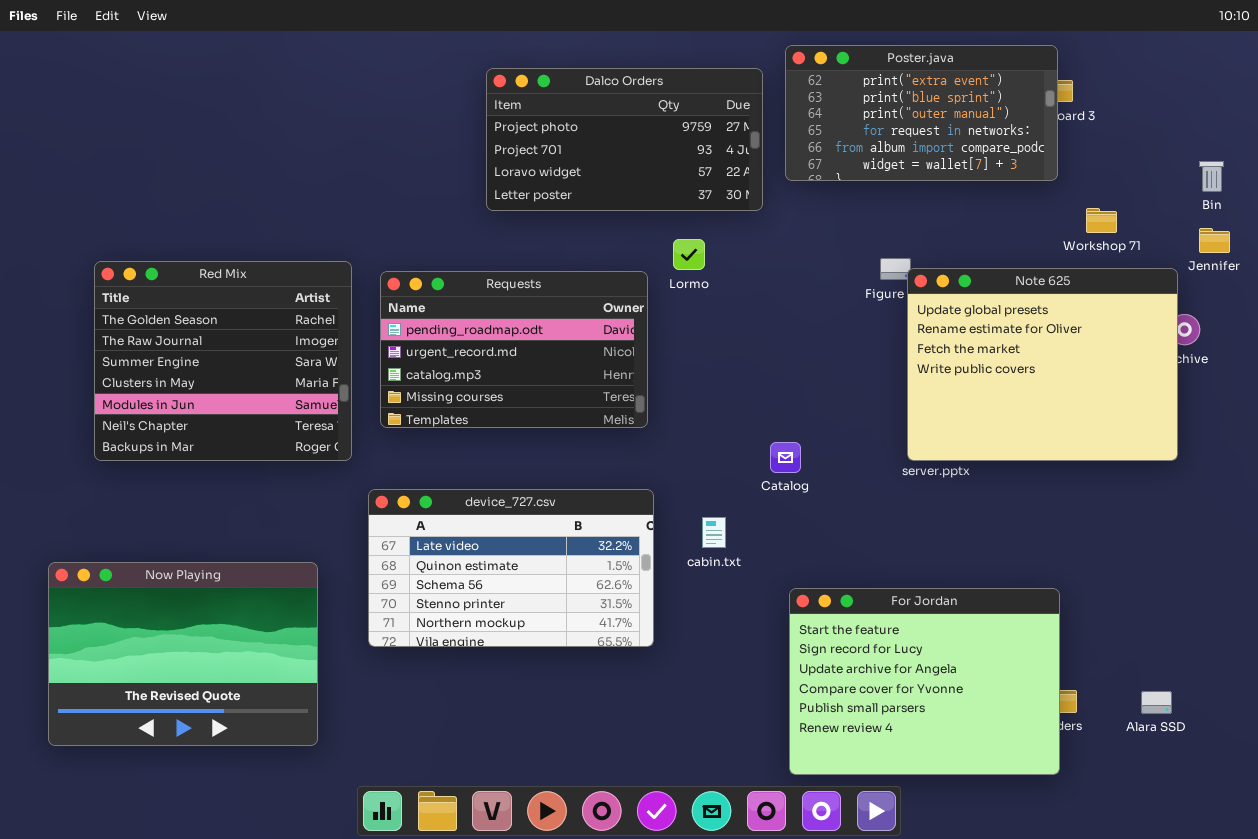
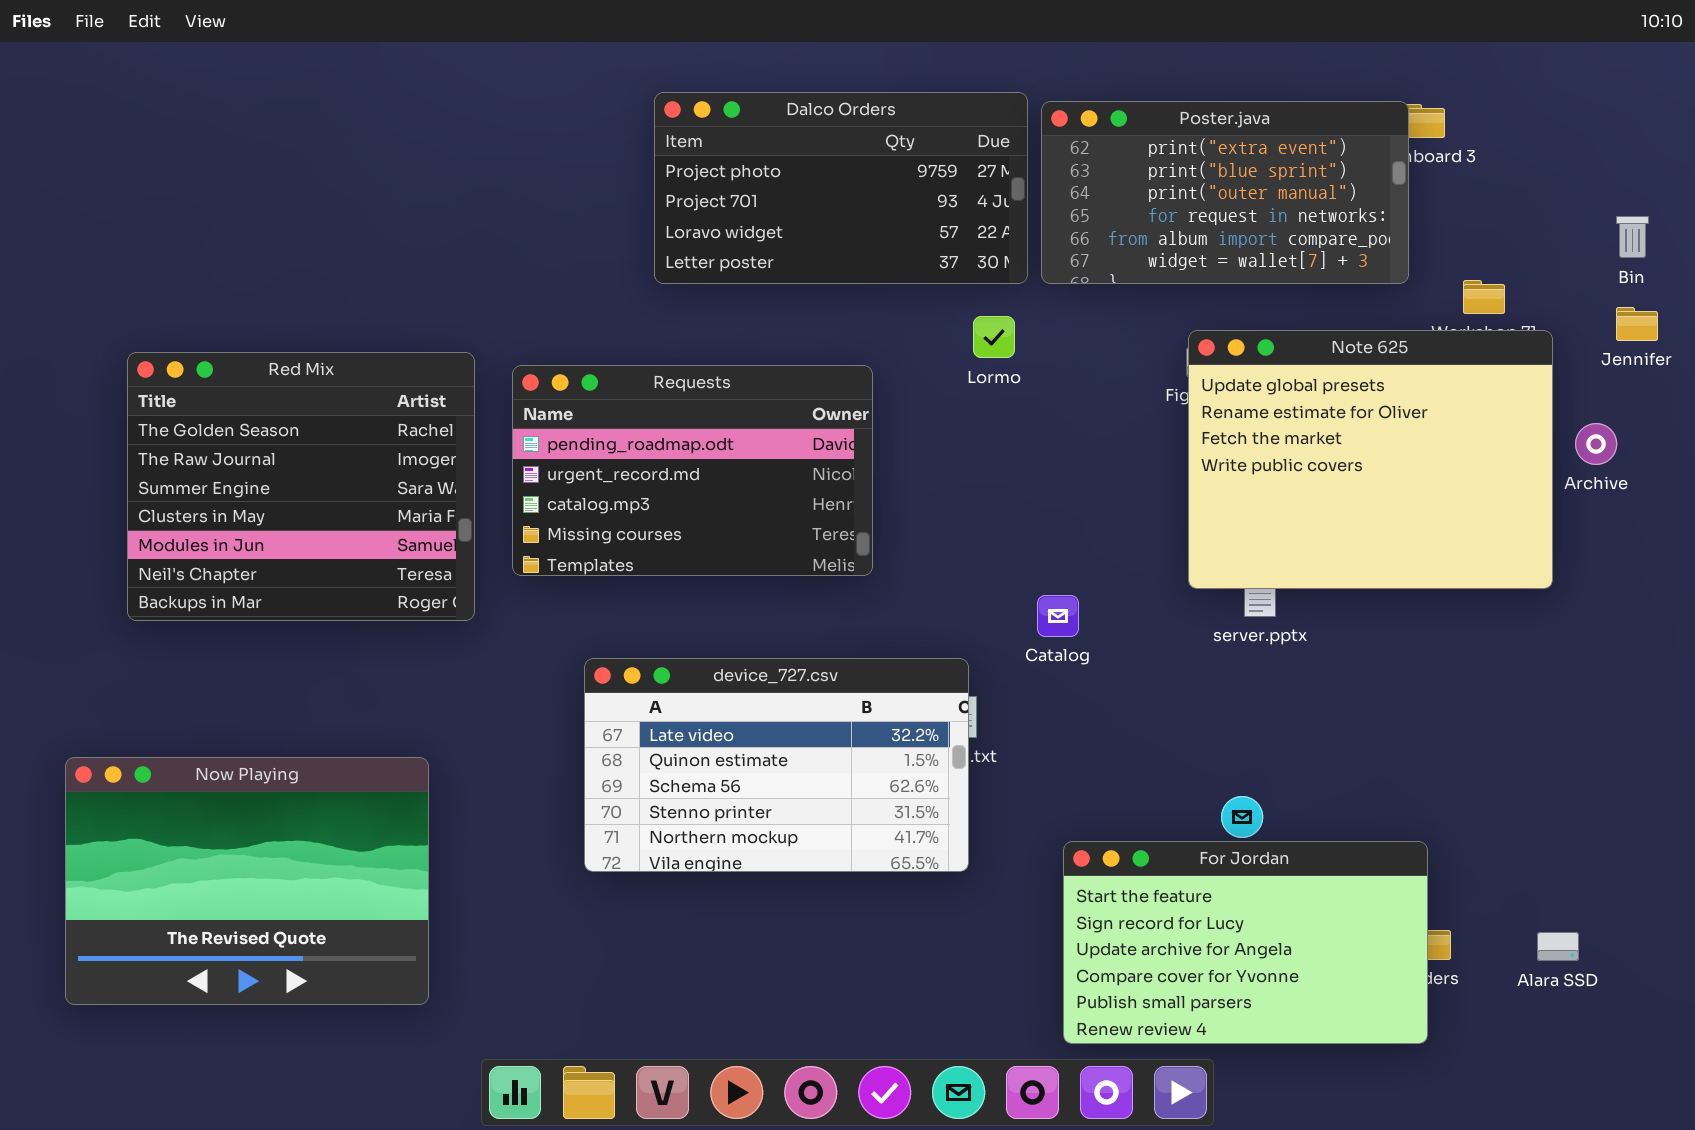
Poster.java: [785,45,1058,181] -> [1041,101,1409,284], moved
Lormo: [673,239,705,270] -> [973,316,1015,358], moved
Note 625: [907,268,1178,461] -> [1188,330,1553,589], moved
device_727.csv: [368,489,654,647] -> [584,658,969,872], moved
For Jordan: [789,588,1060,775] -> [1063,841,1428,1044], resized

